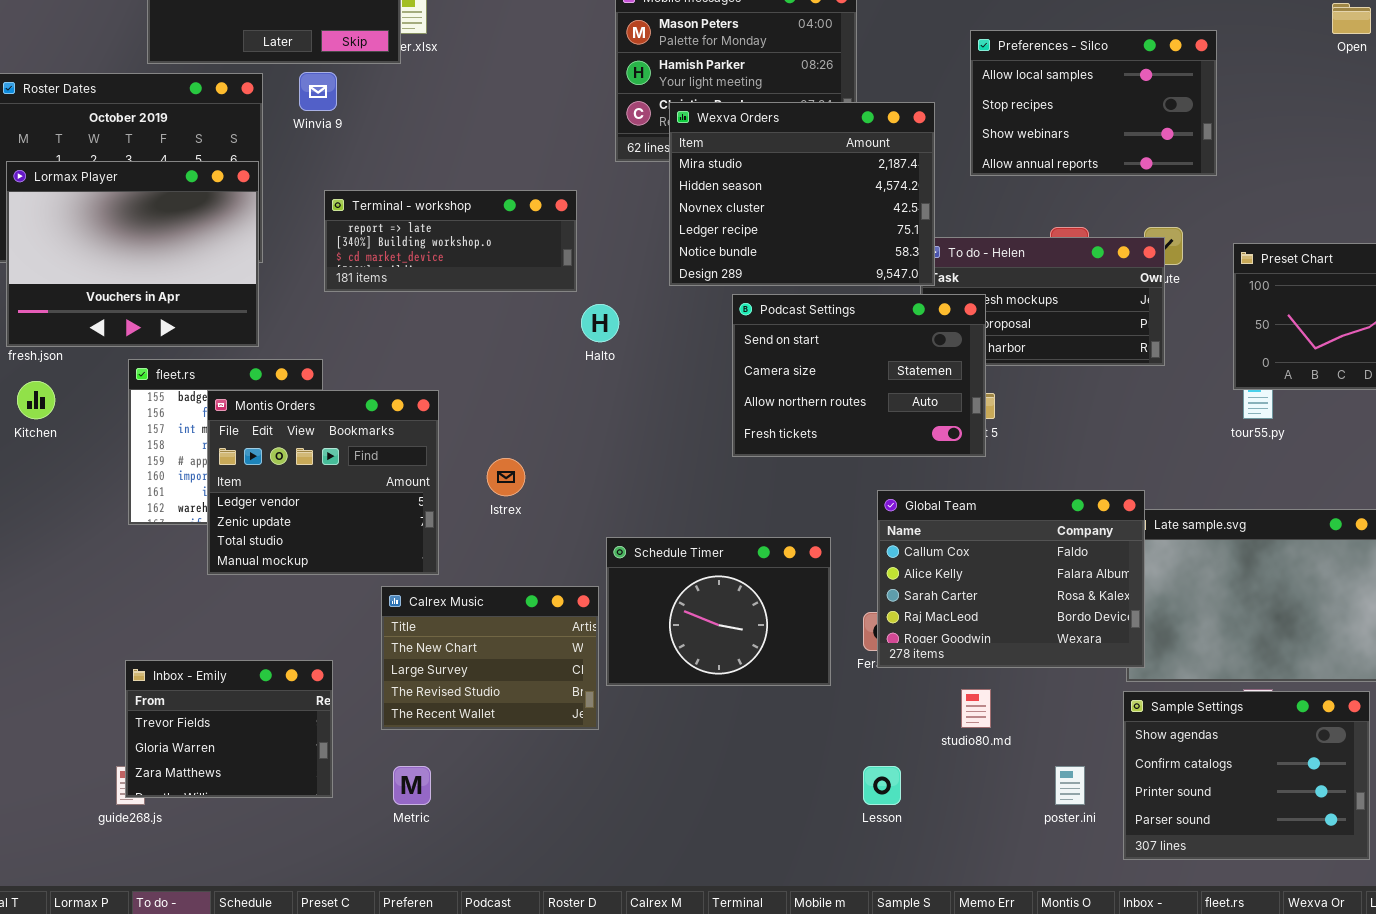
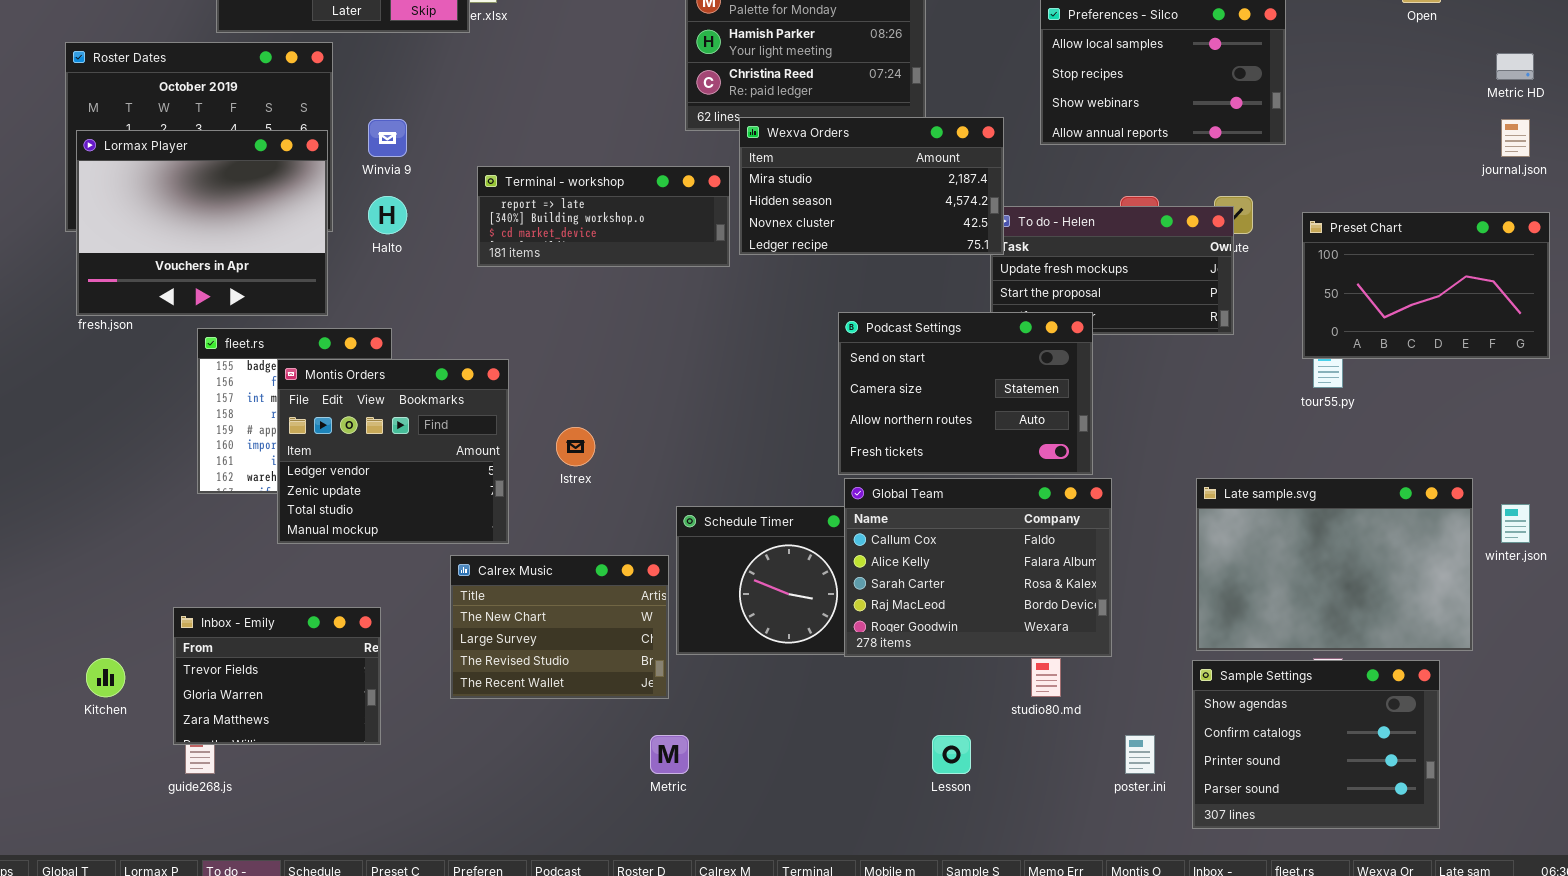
Winvia 9: [299,72,337,111] -> [368,119,407,157], moved
Wexva Orders: [669,102,935,286] -> [739,117,1004,255], resized
Terminal - workshop: [324,190,577,292] -> [477,166,730,267], moved
Podcast Settings: [732,294,986,457] -> [838,312,1093,475], moved
Halto: [581,304,619,342] -> [368,196,407,234], moved
Kitchen: [17,381,55,419] -> [86,658,125,697], moved
Global Team: [877,490,1145,668] -> [844,478,1112,657], moved
Inbox - Emily: [125,660,333,798] -> [173,607,381,745], moved
Metric: [393,766,431,805] -> [650,735,689,774], moved

